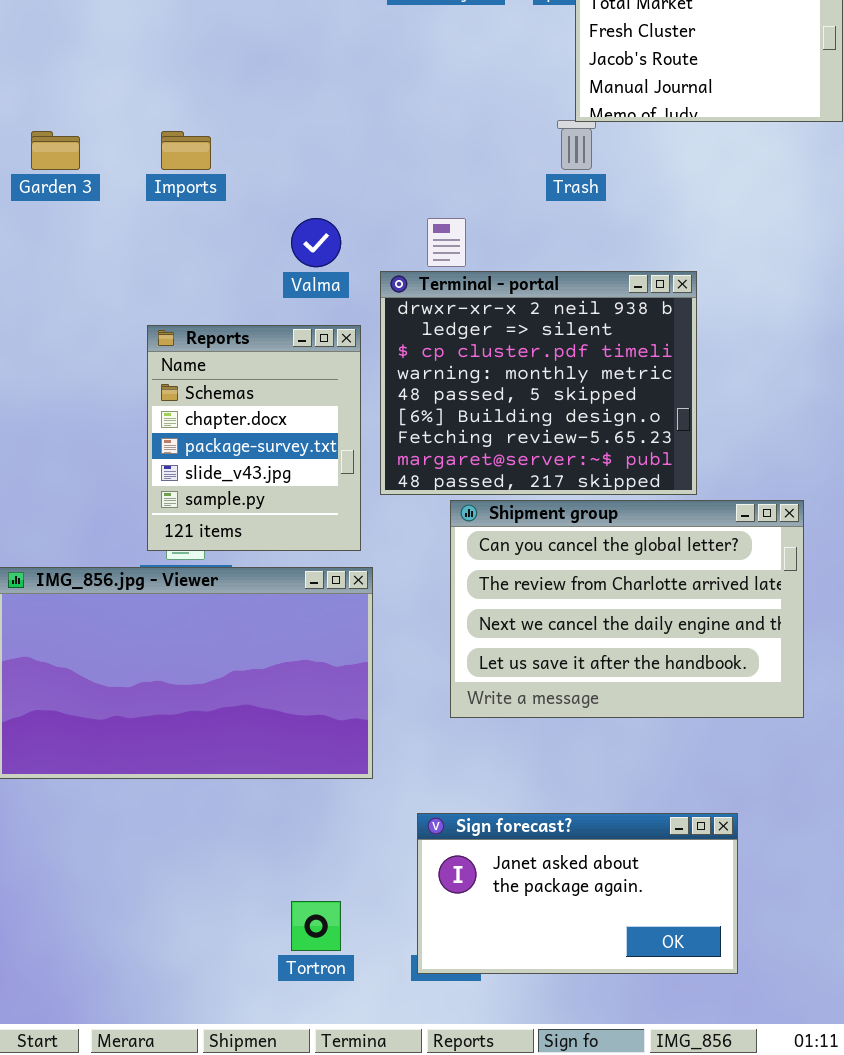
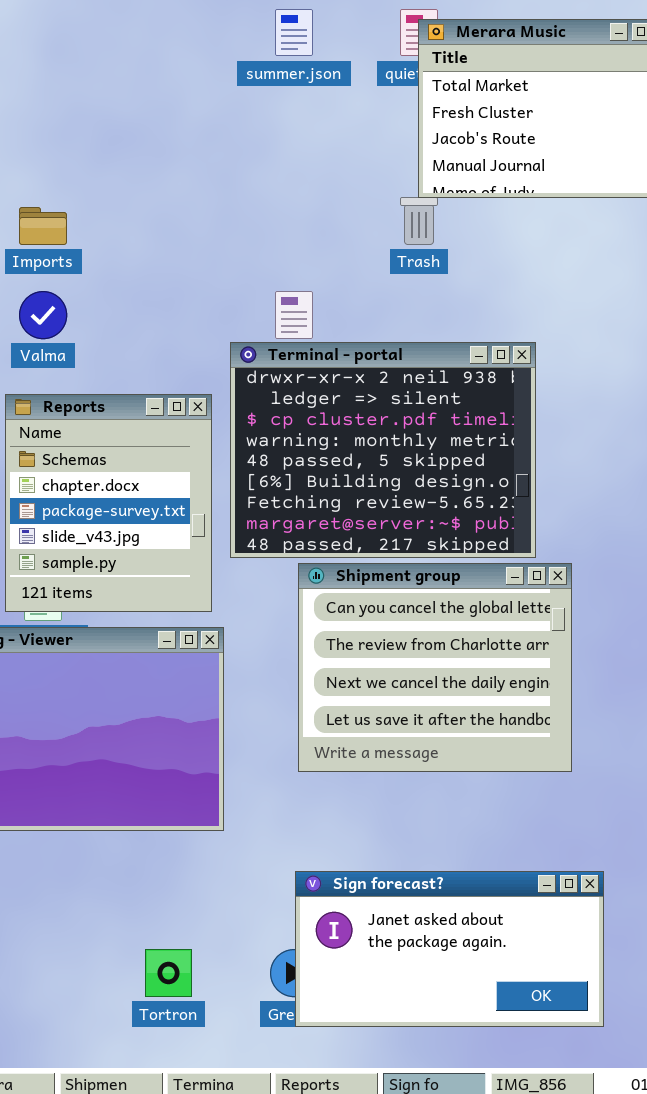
Valma: [291,218,341,267] -> [19,291,67,339], moved
Shipment group: [450,500,804,718] -> [298,563,572,772], resized
Sign forecast?: [417,813,738,974] -> [295,871,604,1027], moved

